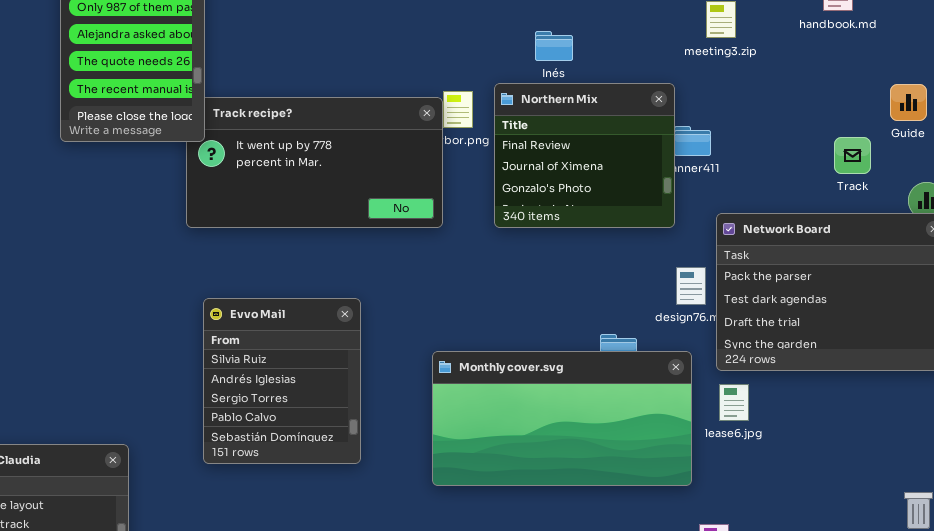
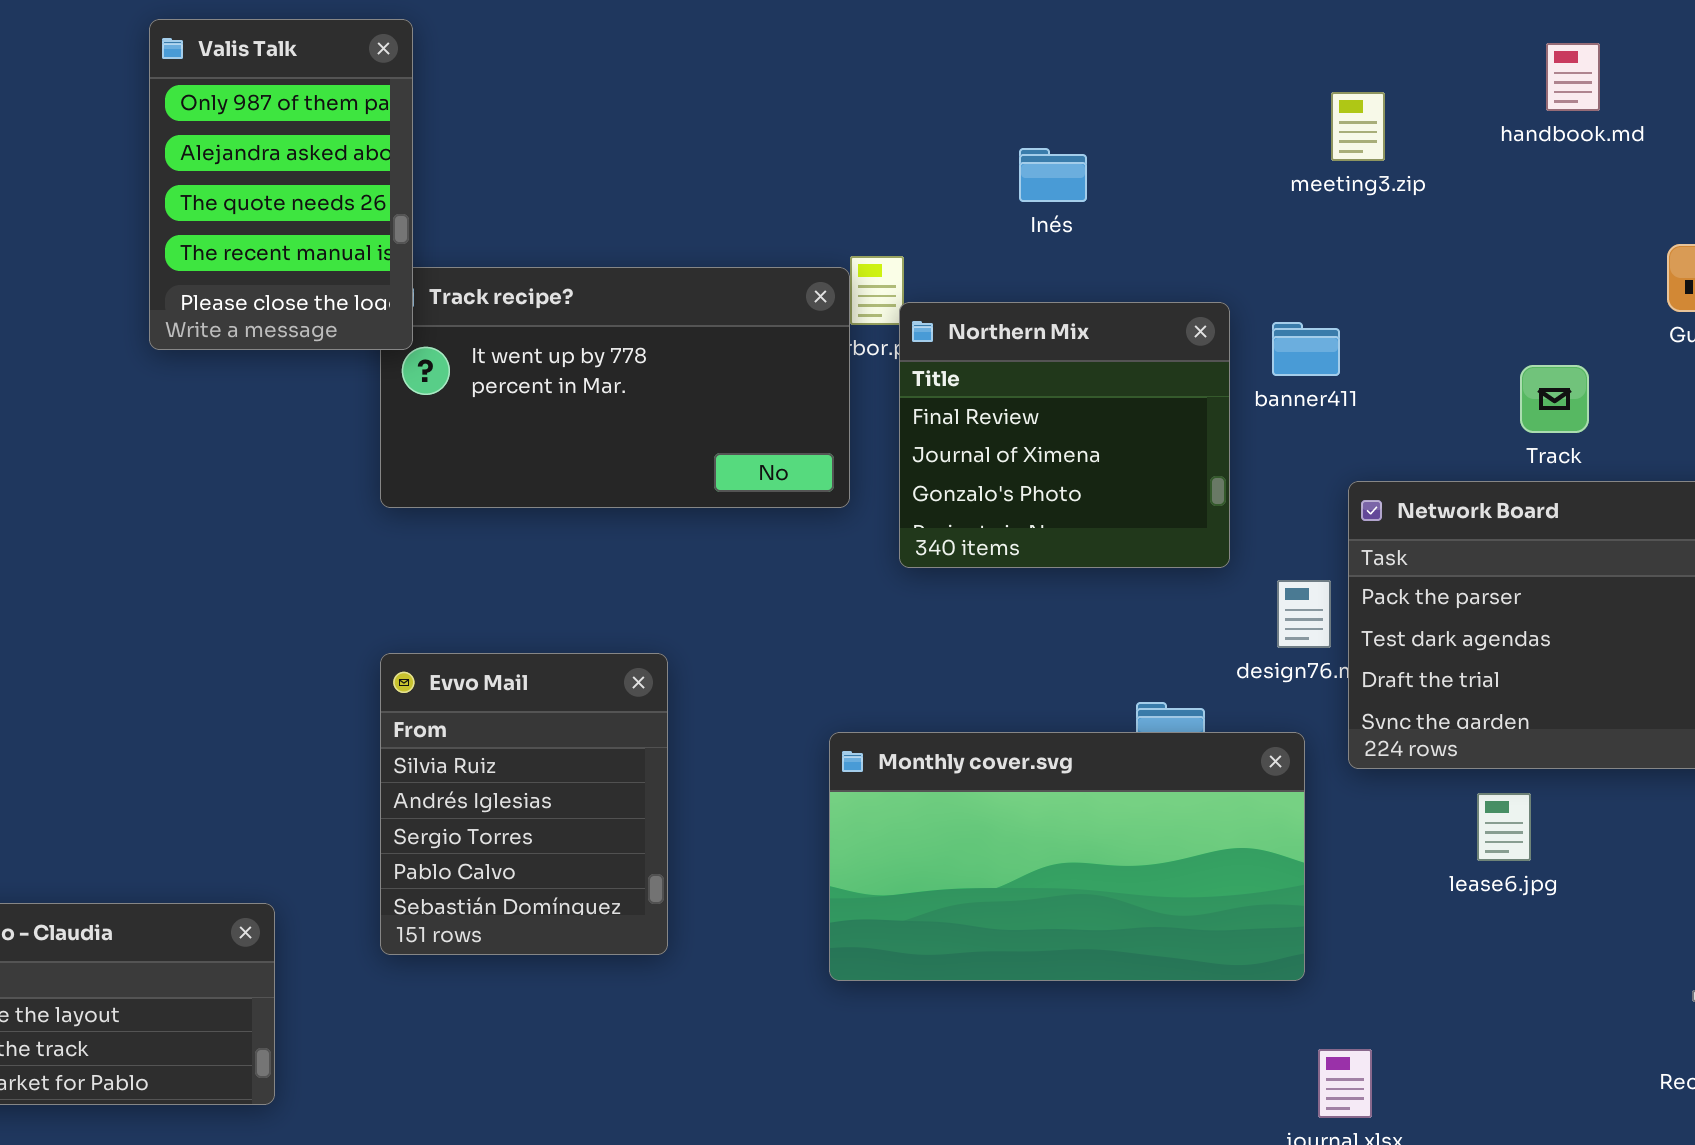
Northern Mix: [494,83,675,228] -> [899,302,1230,568], moved
Track: [834,137,871,174] -> [1520,365,1589,433], moved
Evvo Mail: [203,298,361,464] -> [380,653,668,955], moved
lease6.jpg: [719,384,749,421] -> [1477,793,1531,861], moved

